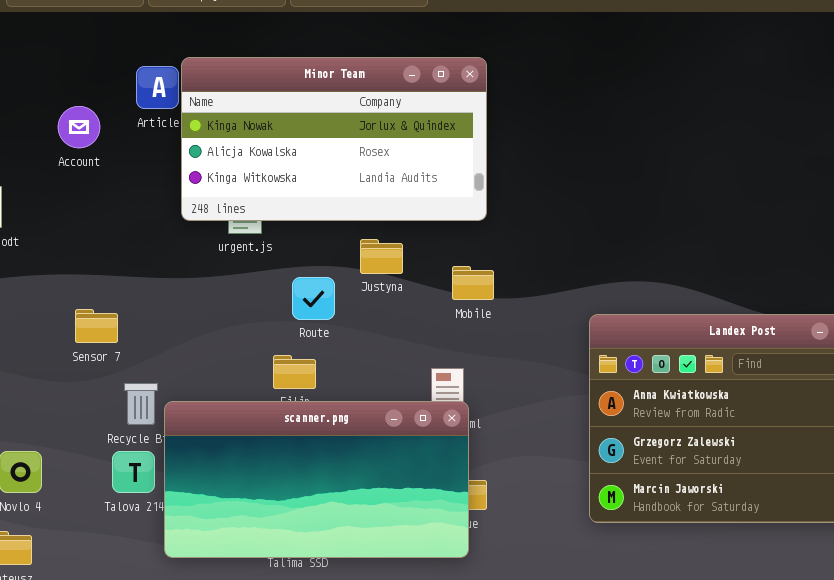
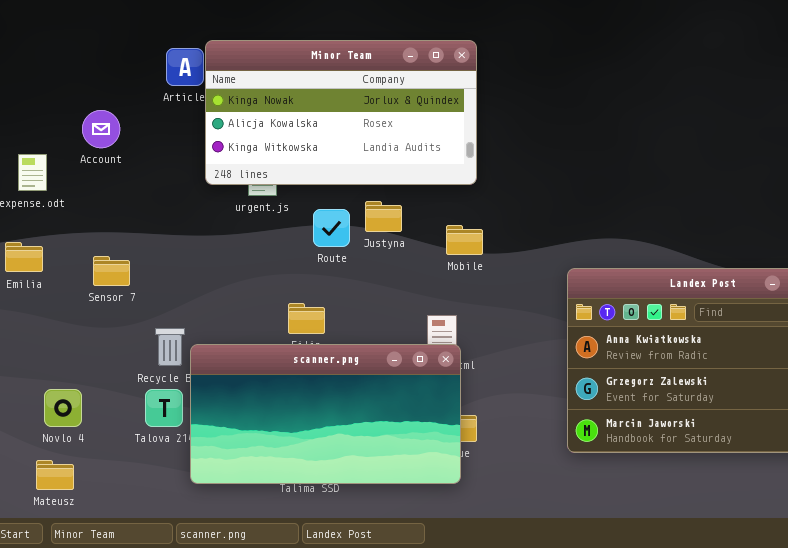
Account: [58,106,100,148] -> [82,110,120,148], moved
Route: [292,277,335,320] -> [313,209,350,247], moved
Sensor 7: [75,309,118,343] -> [93,256,130,286], moved

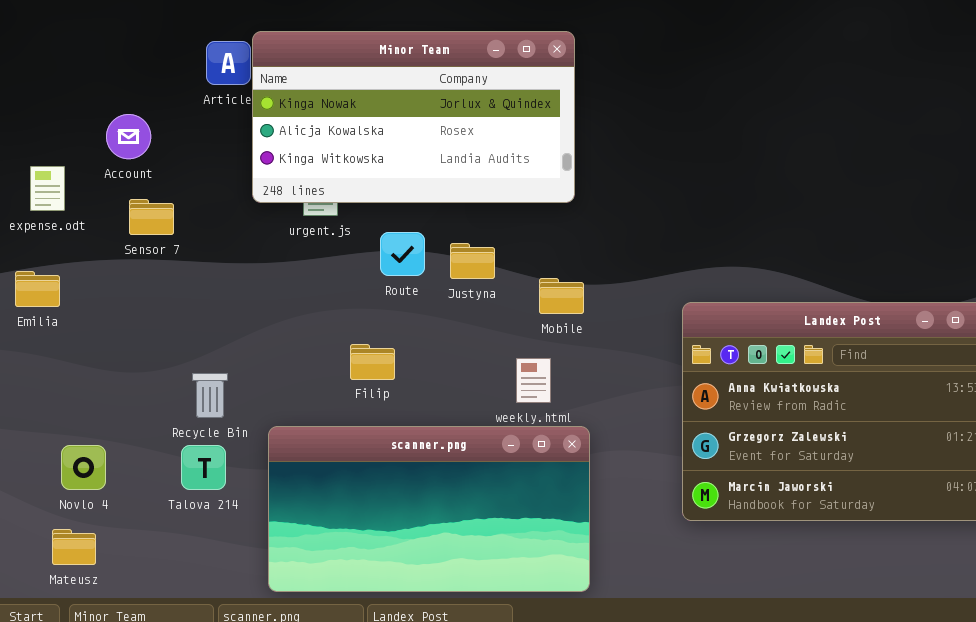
Justyna: [365,201,402,232] -> [450,243,495,279], moved
Mobile: [446,225,483,255] -> [539,278,584,314], moved
Sensor 7: [93,256,130,286] -> [129,199,174,235], moved
scanner.png: [190,344,461,484] -> [268,426,590,592], moved

